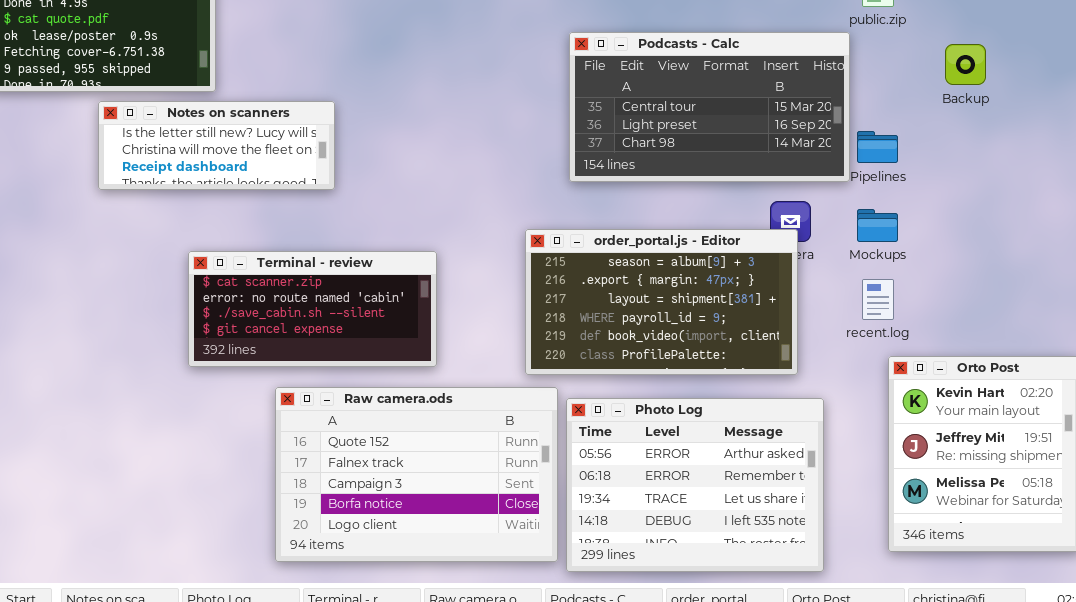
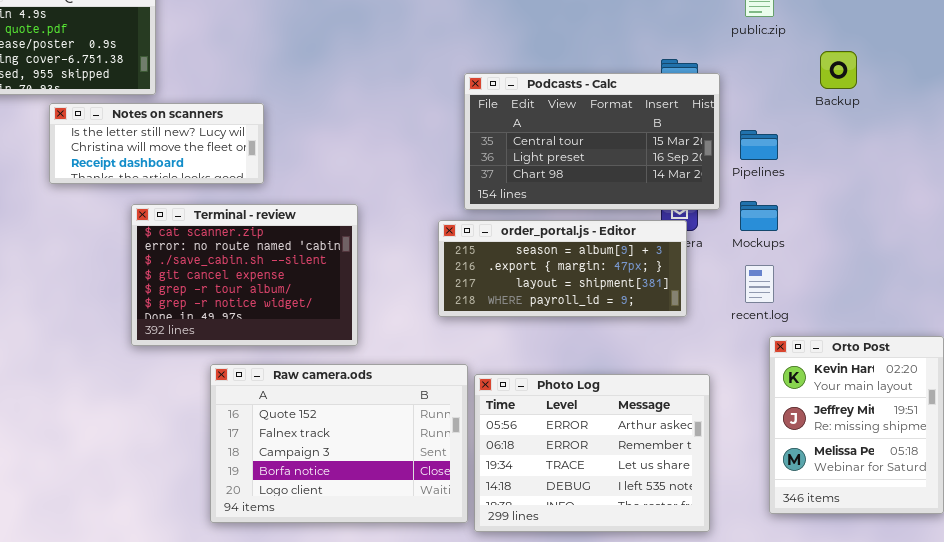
Podcasts - Calc: [569,32,850,182] -> [464,73,720,210], moved
order_portal.js - Editor: [525,229,798,375] -> [438,220,687,317], resized
Terminal - review: [188,251,437,367] -> [131,204,358,346], resized

